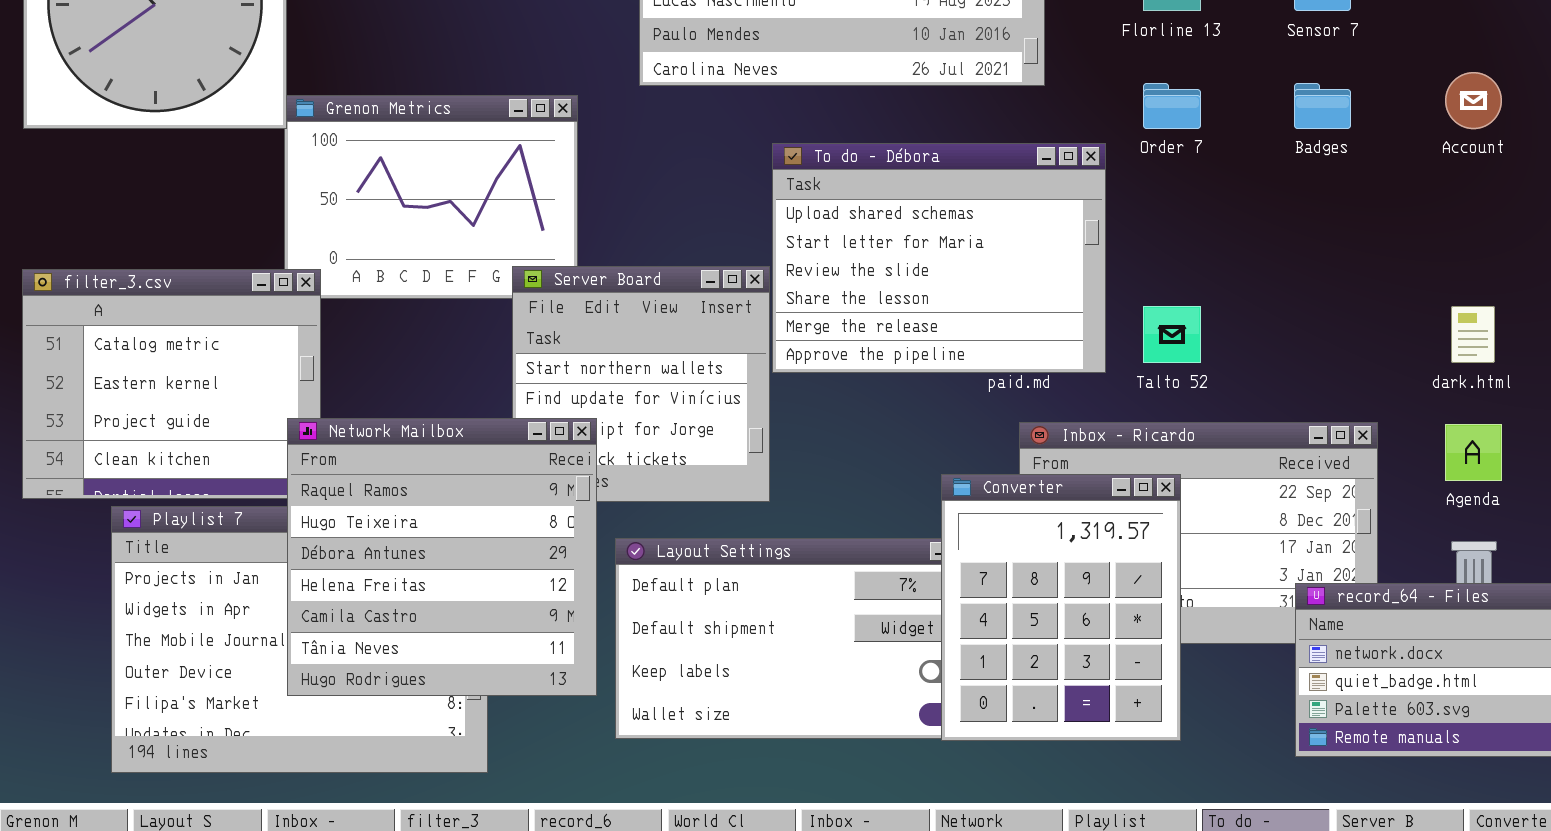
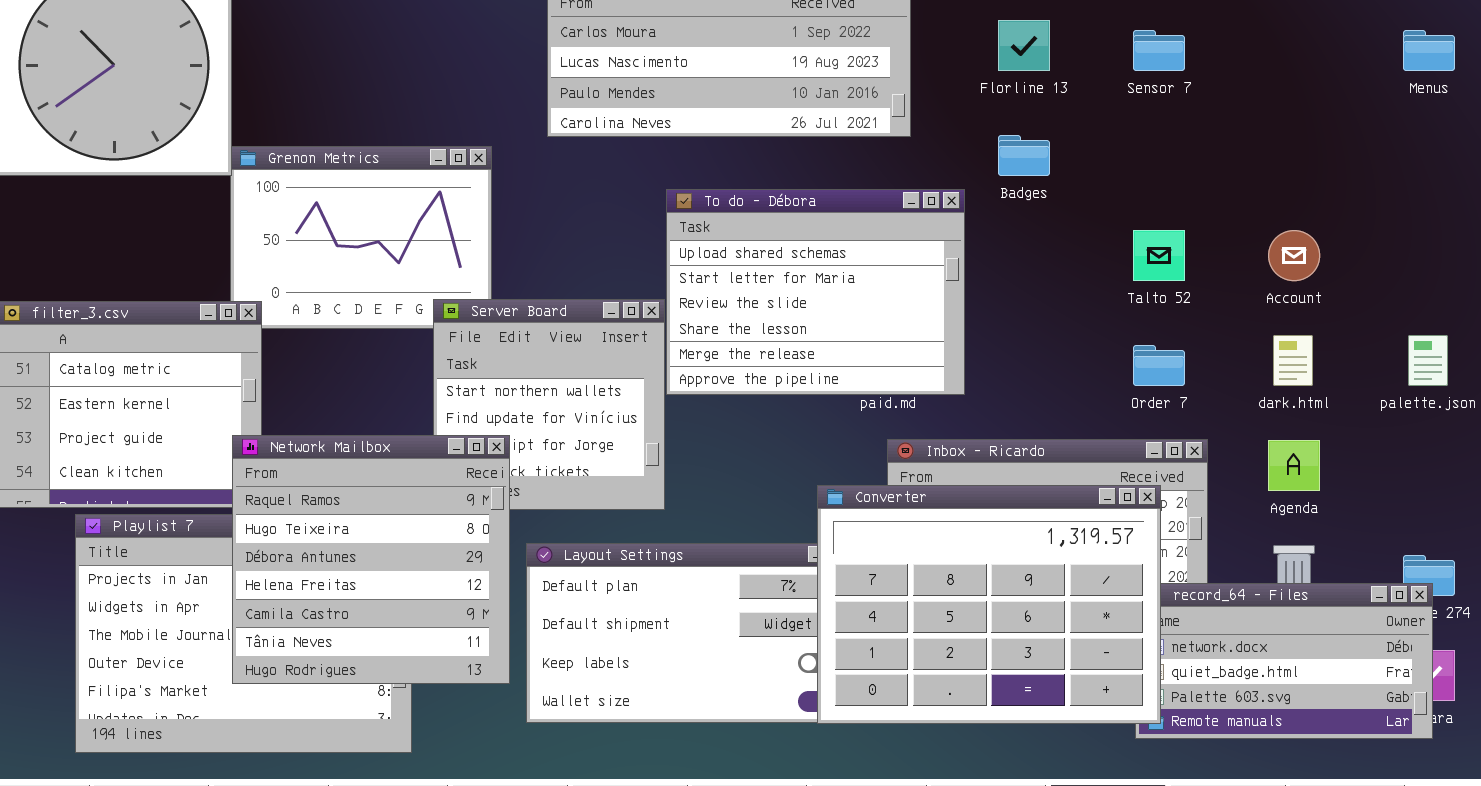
Account: [1445,72,1502,129] -> [1268,230,1320,281], moved
Order 7: [1143,83,1201,129] -> [1133,345,1185,386], moved
Badges: [1294,83,1351,129] -> [998,135,1050,176], moved
Talto 52: [1143,306,1201,363] -> [1133,230,1185,281], moved
Converter: [941,474,1181,741] -> [817,485,1161,724], resized

